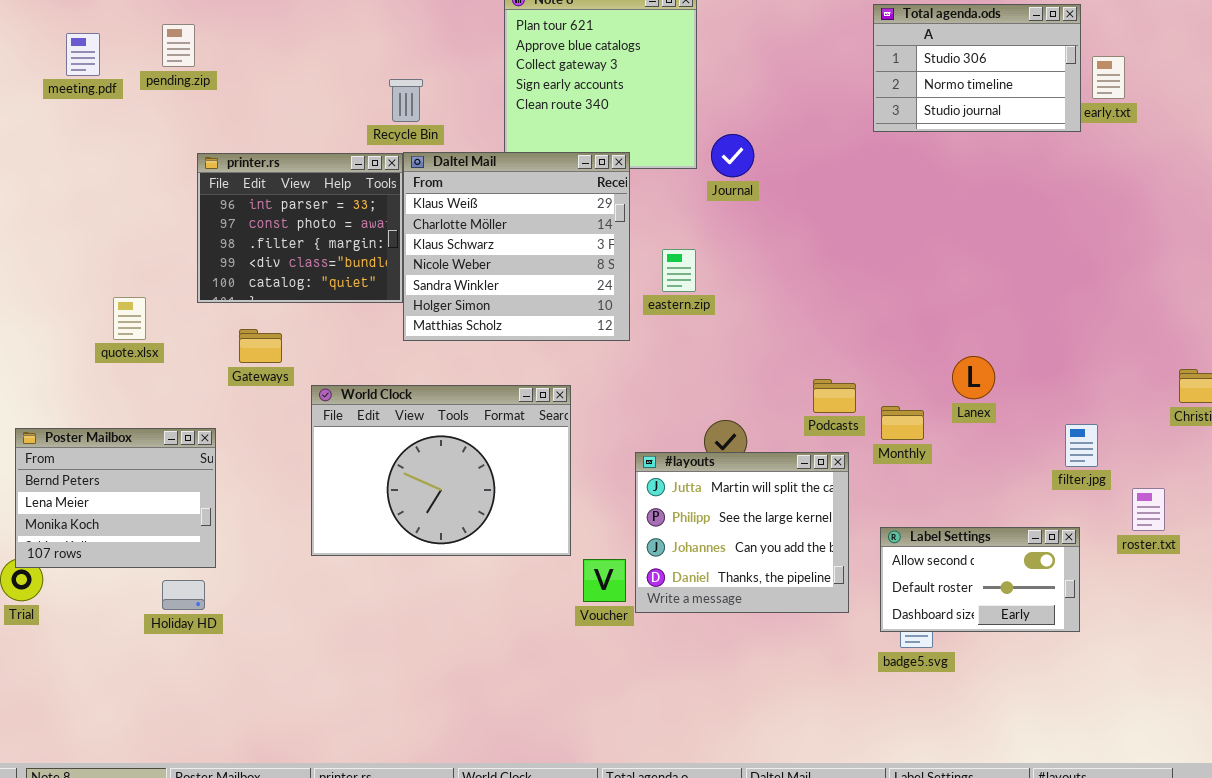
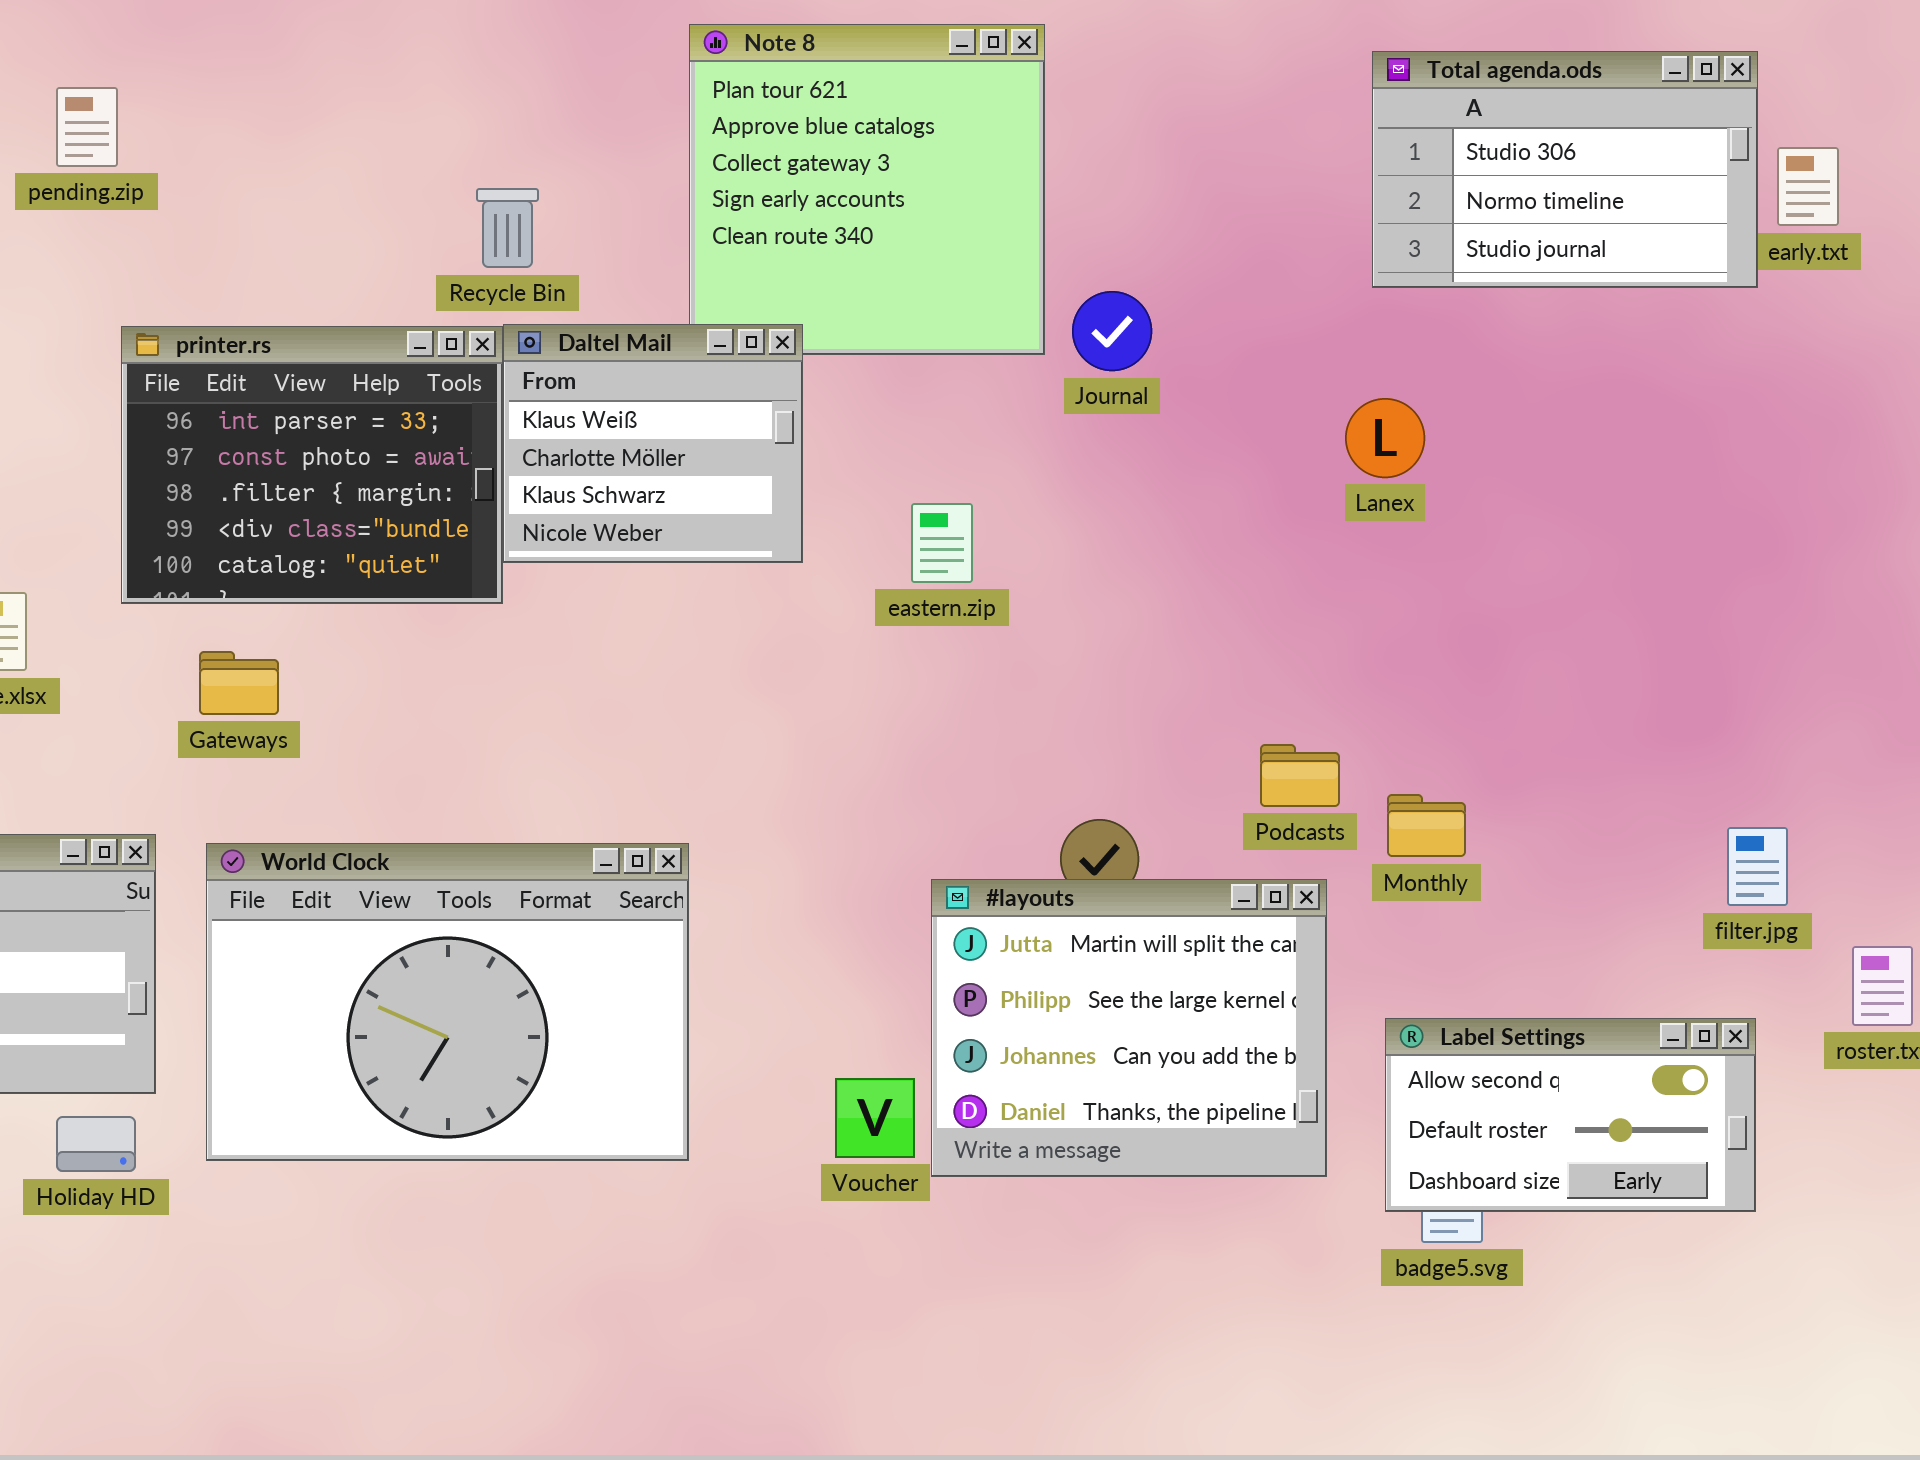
Daltel Mail: [403,152,630,341] -> [503,324,803,563], resized
eastern.zip: [662,249,696,292] -> [911,503,973,583], moved
Lanex: [952,356,995,399] -> [1345,398,1425,478], moved
World Clock: [311,385,571,556] -> [206,843,689,1161], moved

